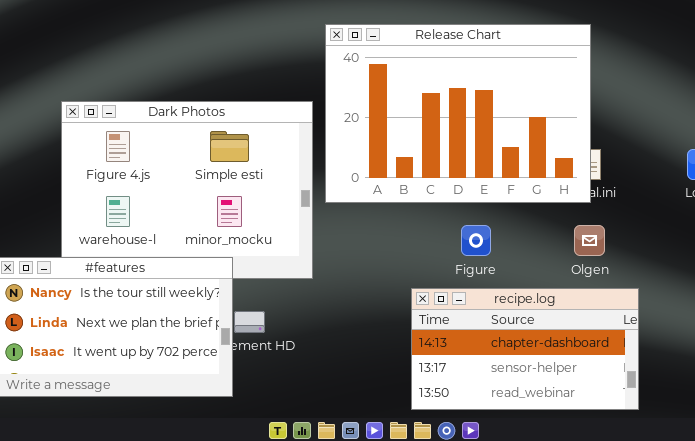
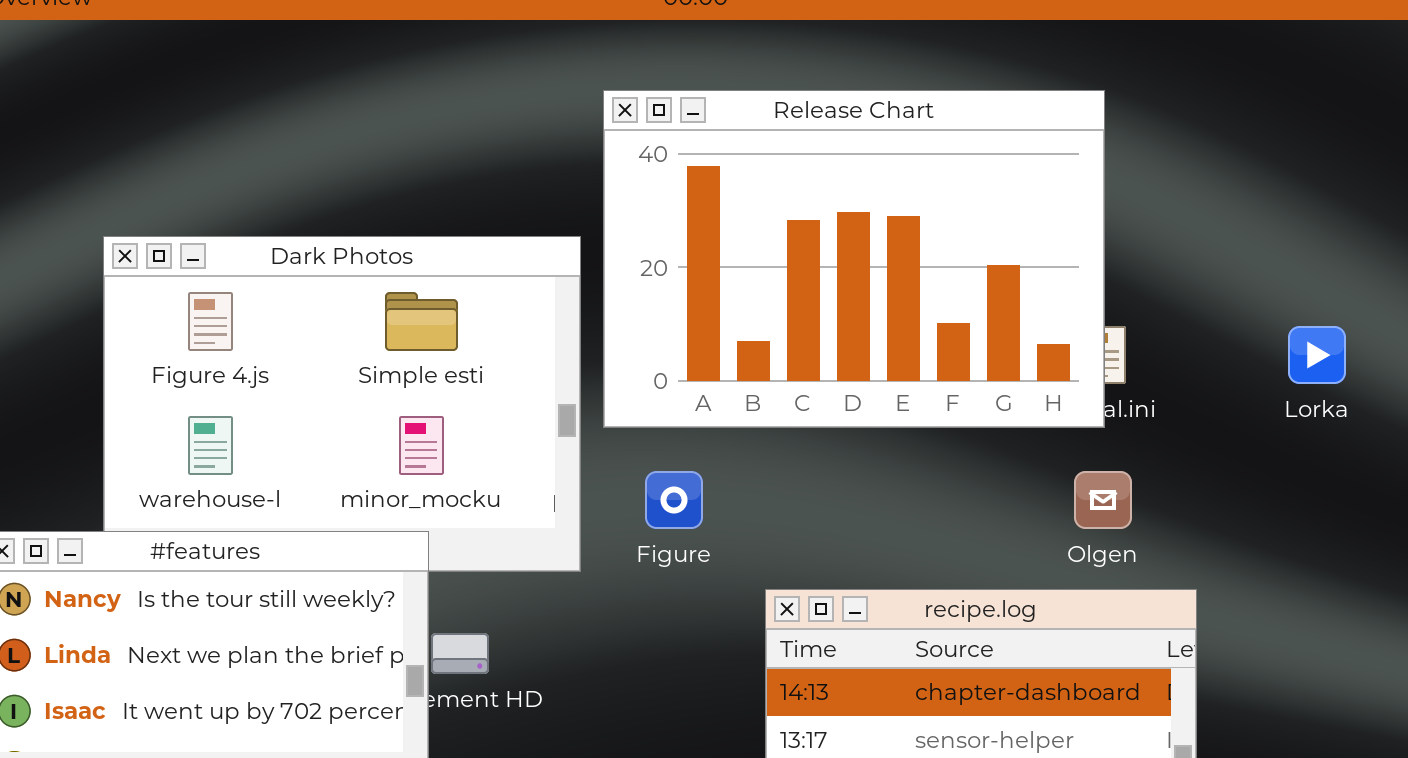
Figure: [461,225,491,256] -> [645,471,703,529], moved

